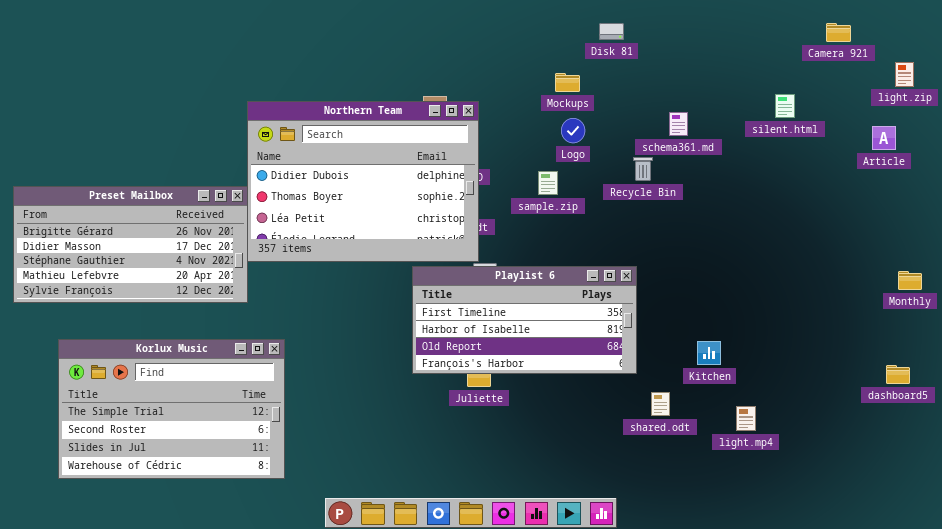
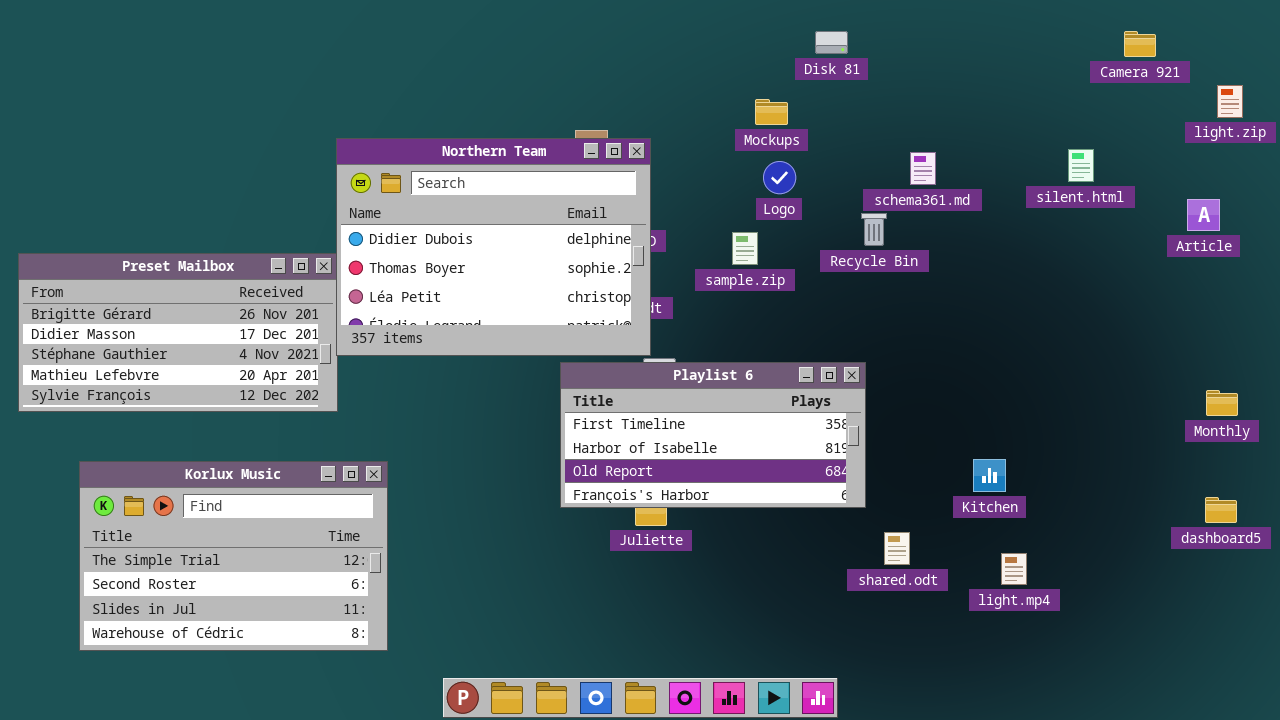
silent.html: [775,94,795,118] -> [1068,149,1094,182], moved
Article: [872,126,896,150] -> [1187,199,1220,231], moved
Monthly: [898,271,922,290] -> [1206,390,1238,416], moved
Kitchen: [697,341,721,365] -> [973,459,1006,492], moved

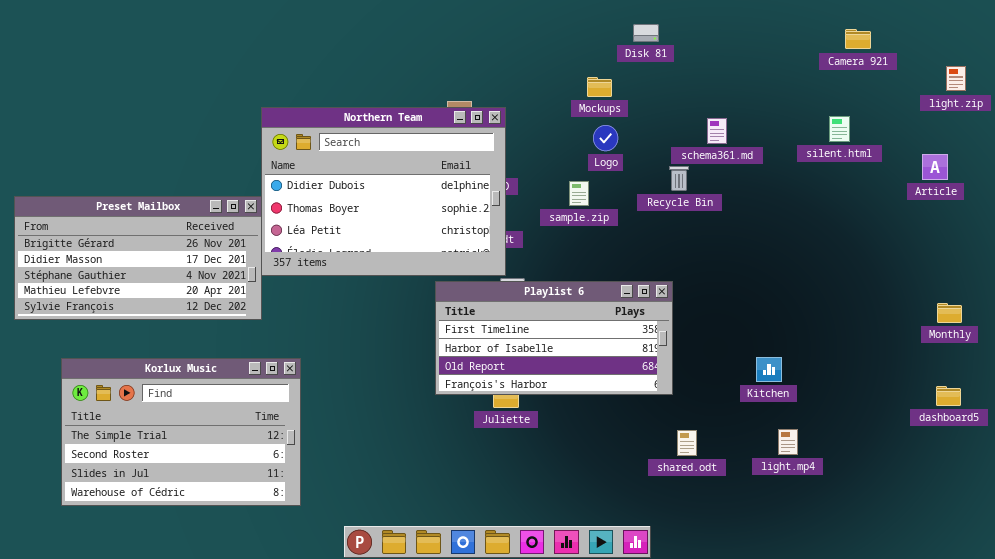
Camera 921: [1124,31,1156,57] -> [845,29,871,49], moved
shared.odt: [884,532,910,565] -> [677,430,697,456], moved

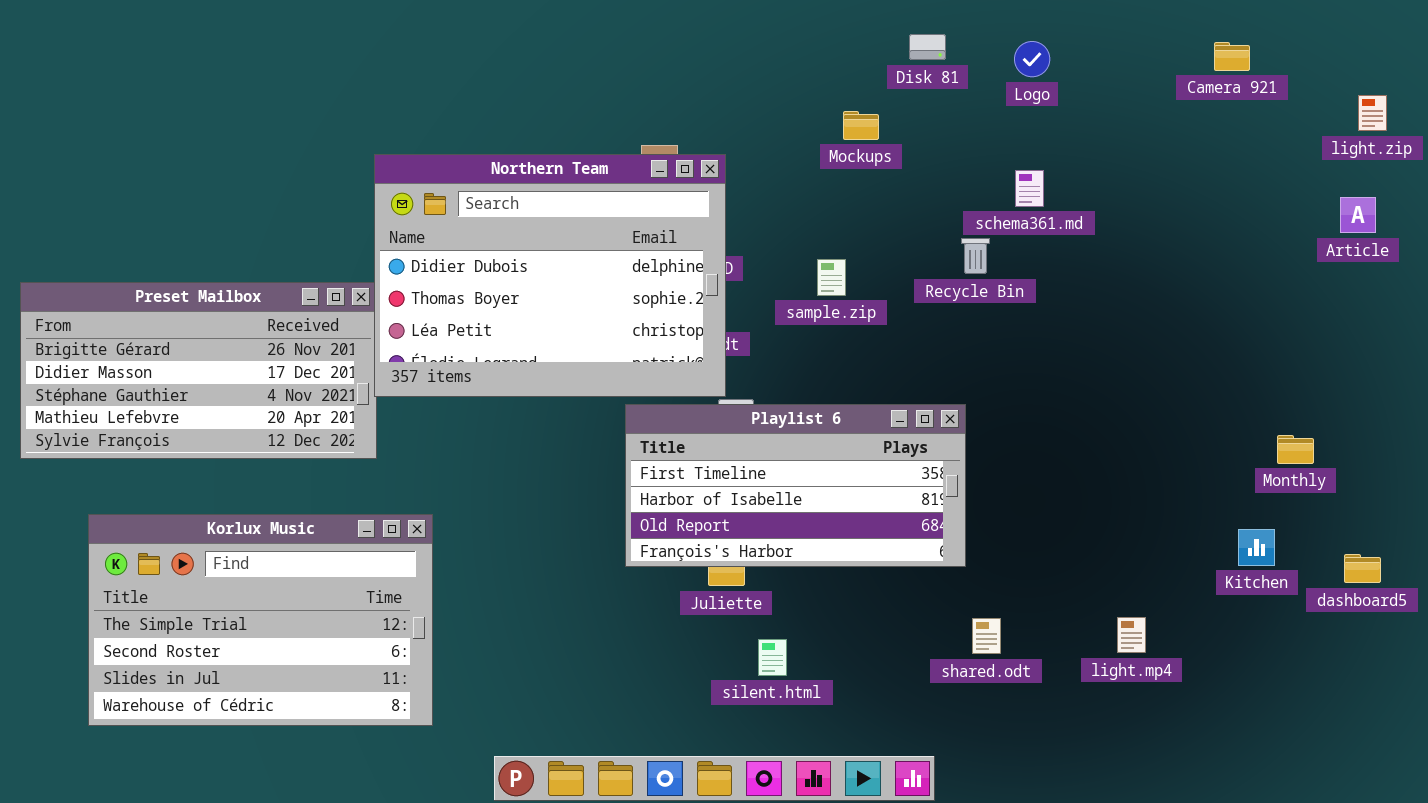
silent.html: [829,116,850,142] -> [758,639,787,676], moved
Logo: [593,125,618,151] -> [1014,41,1050,77], moved
Article: [922,154,948,180] -> [1340,197,1376,233], moved
Monthly: [937,303,962,323] -> [1277,435,1314,464], moved
Kitchen: [756,357,782,382] -> [1238,529,1275,566], moved

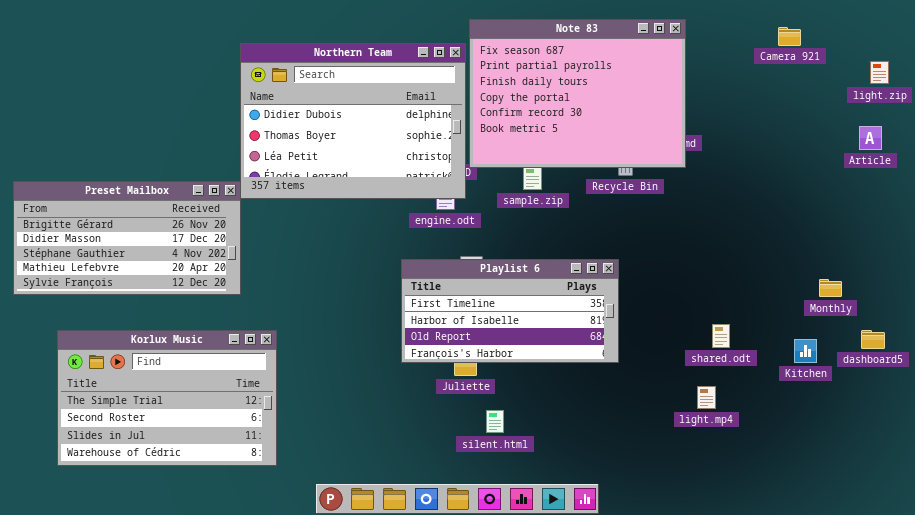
Note 83: none -> [469,19,686,168], opened
Northern Team: [374,154,726,397] -> [240,43,466,199], moved
dashboard5: [1344,554,1381,583] -> [861,330,885,349], moved
light.mp4: [1117,617,1146,653] -> [697,386,716,409], moved
shared.odt: [972,618,1001,654] -> [712,324,730,348], moved

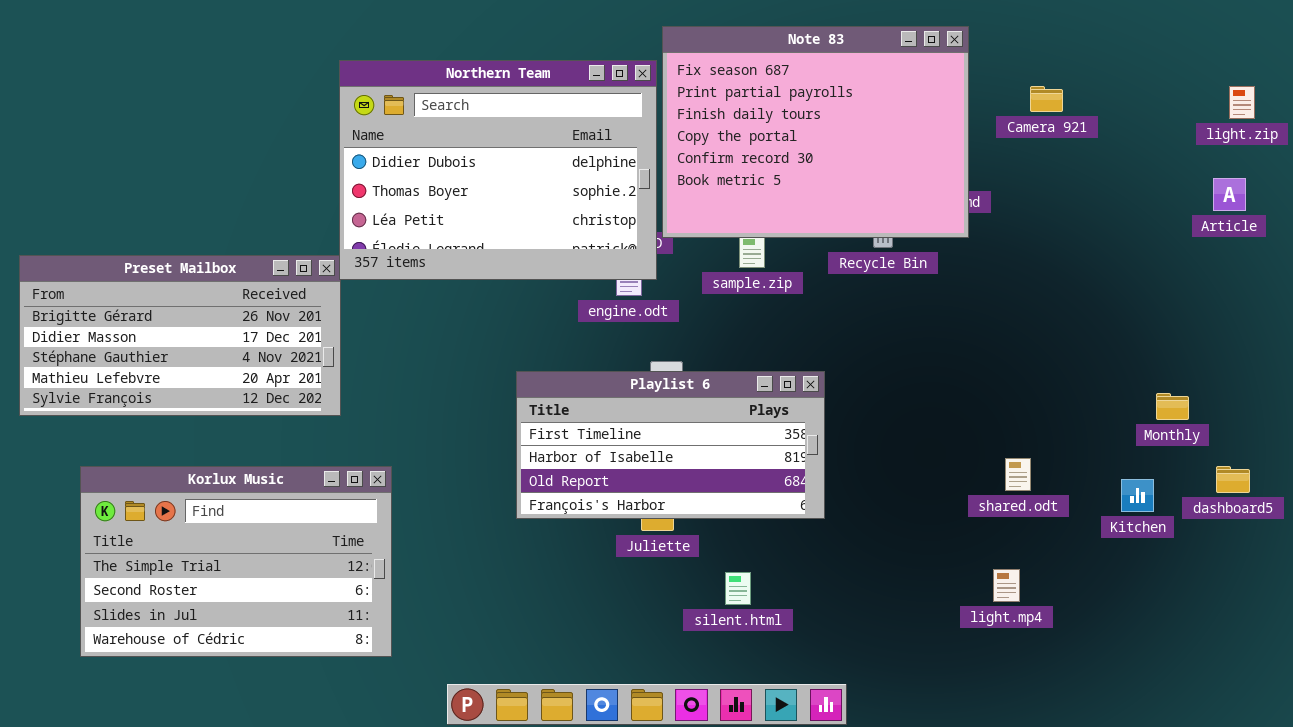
Camera 921: [778,27,801,46] -> [1030,86,1063,112], moved
Playlist 6: [401,259,619,363] -> [516,371,825,519], moved
light.mp4: [697,386,716,409] -> [993,569,1020,602], moved
silent.html: [486,410,504,433] -> [725,572,751,605], moved

